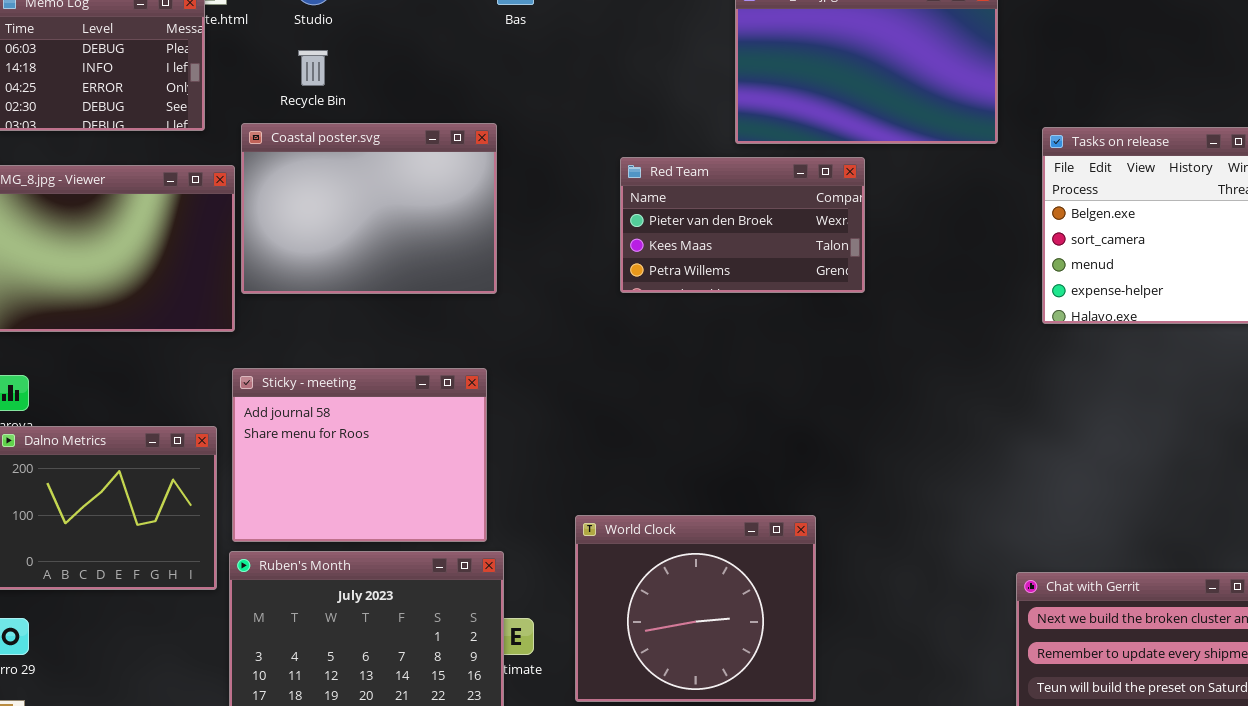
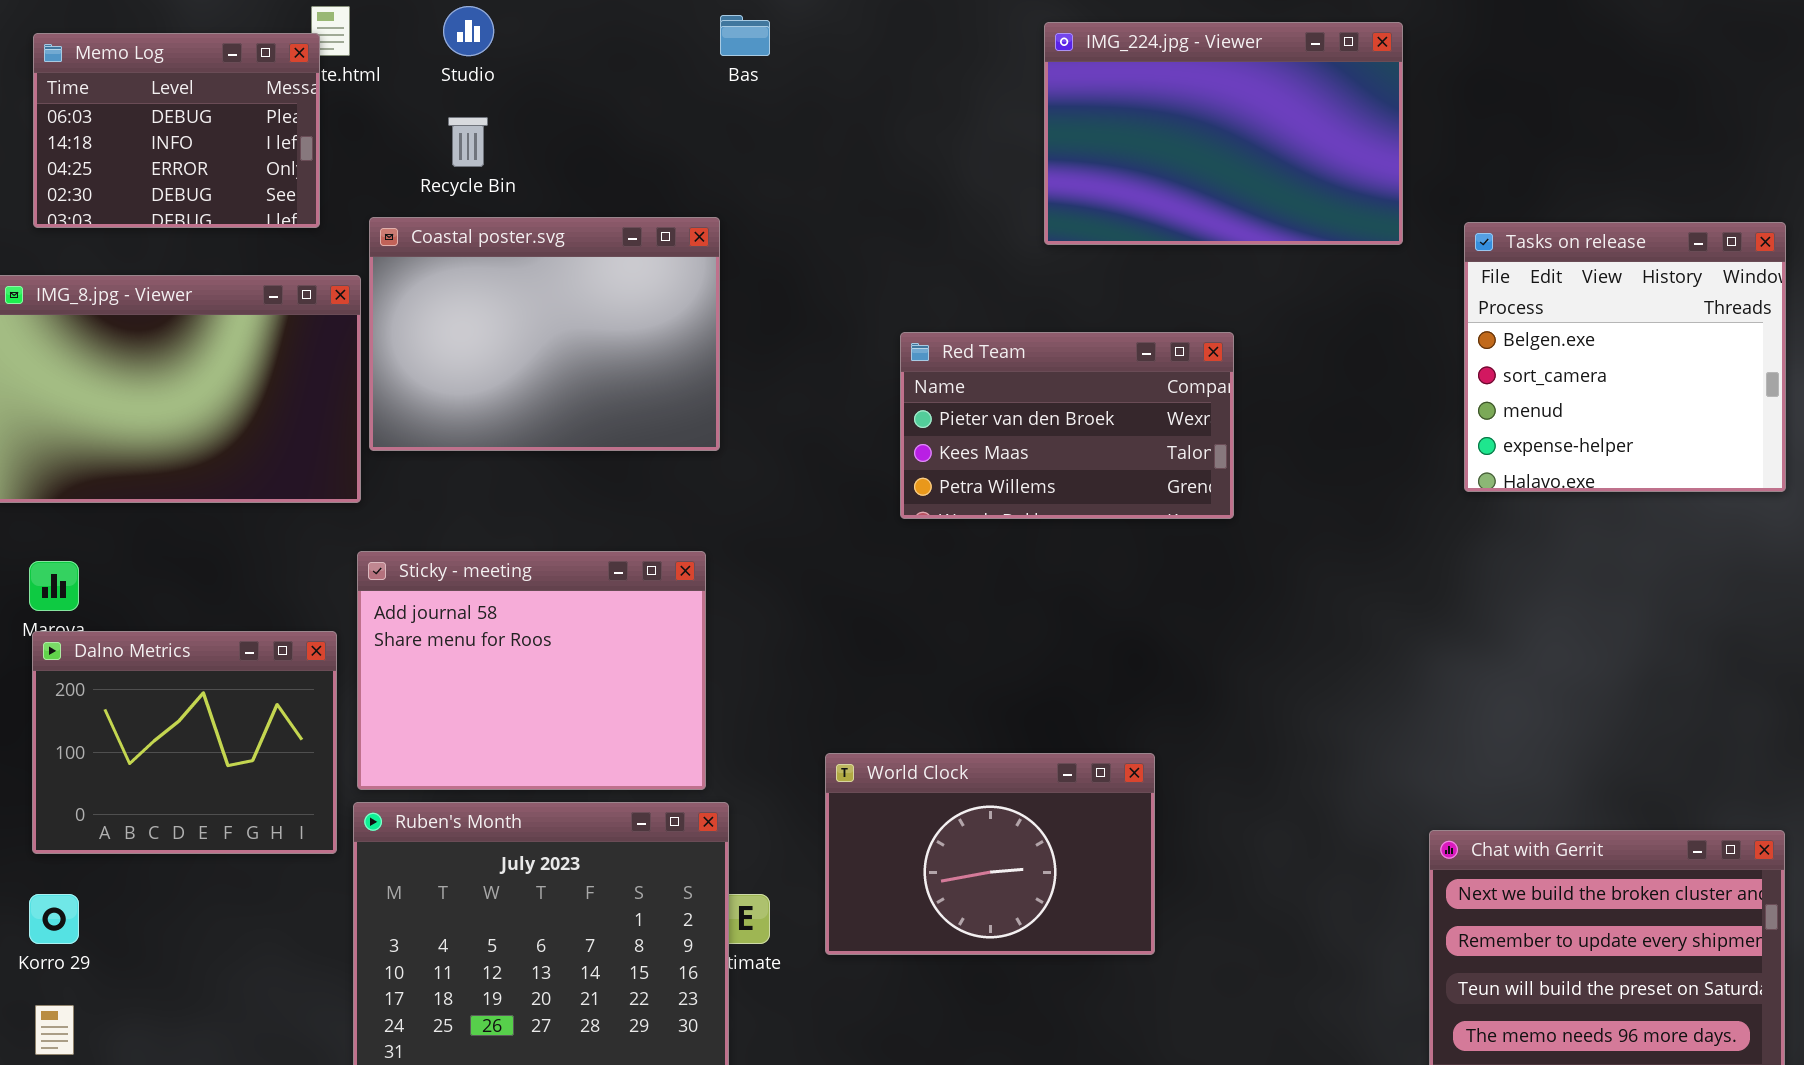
Red Team: [620,157,865,293] -> [900,332,1234,519], moved
World Clock: [575,515,816,702] -> [825,753,1155,955], resized

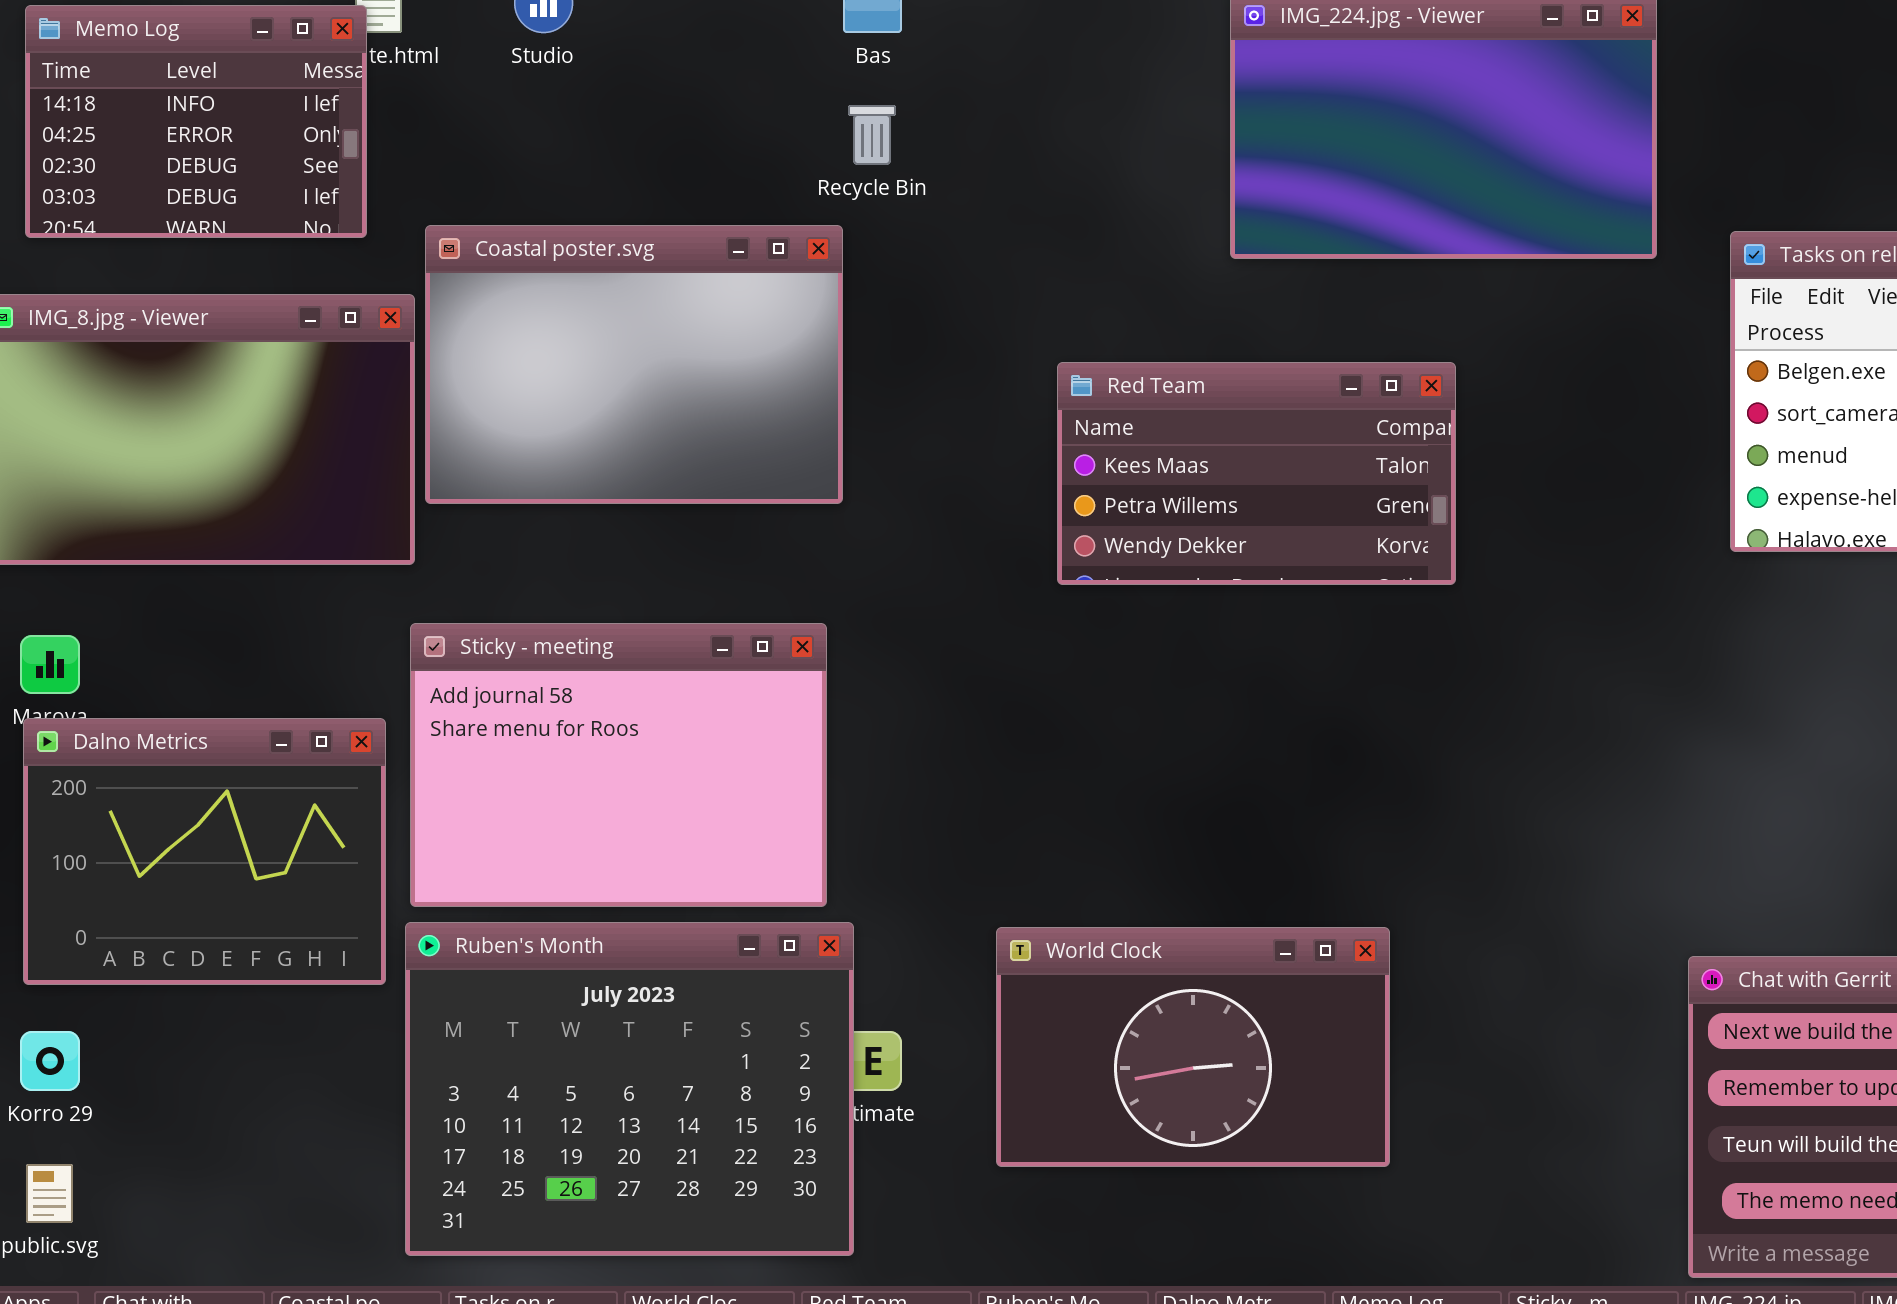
Memo Log: [33,33,320,228] -> [25,5,367,238], scrolled down 1 row
Recycle Bin: [448,117,488,167] -> [848,105,896,165], moved
Red Team: [900,332,1234,519] -> [1057,362,1456,585], scrolled down 1 row
World Clock: [825,753,1155,955] -> [996,927,1390,1167], moved

